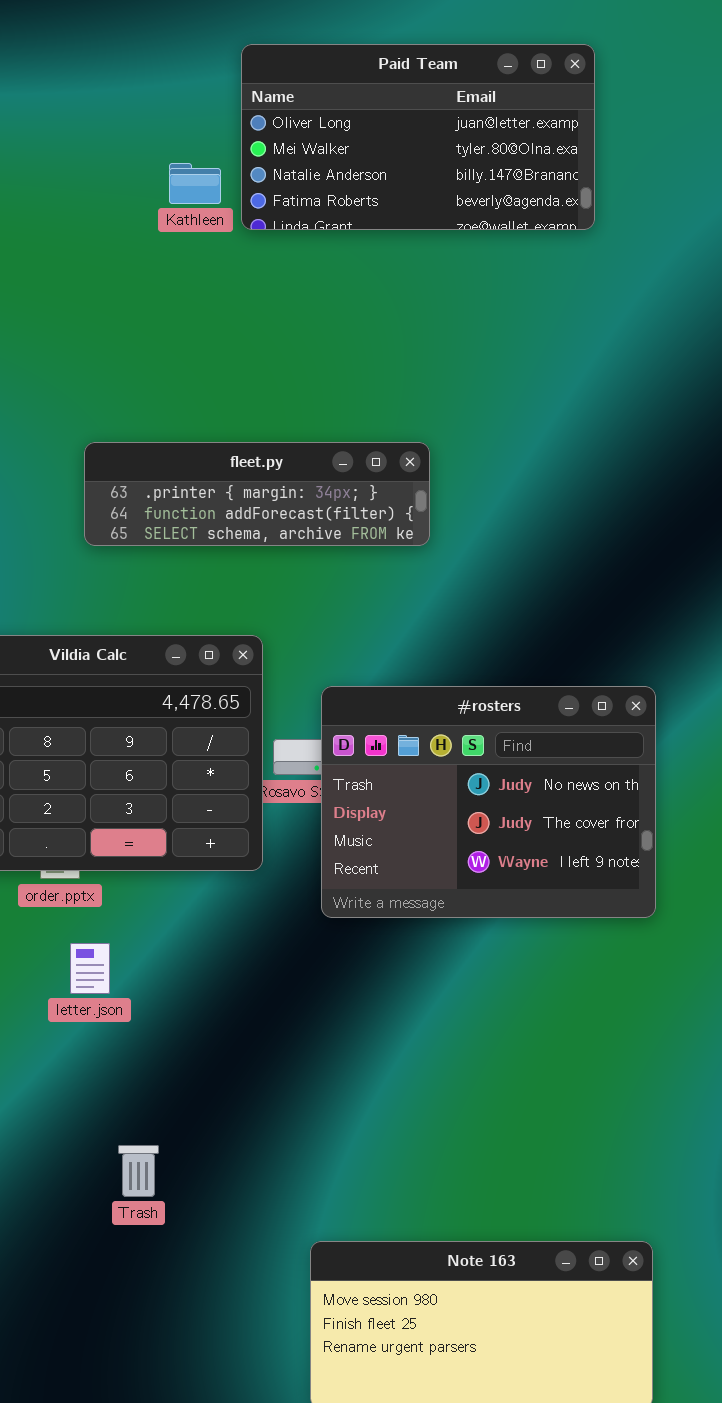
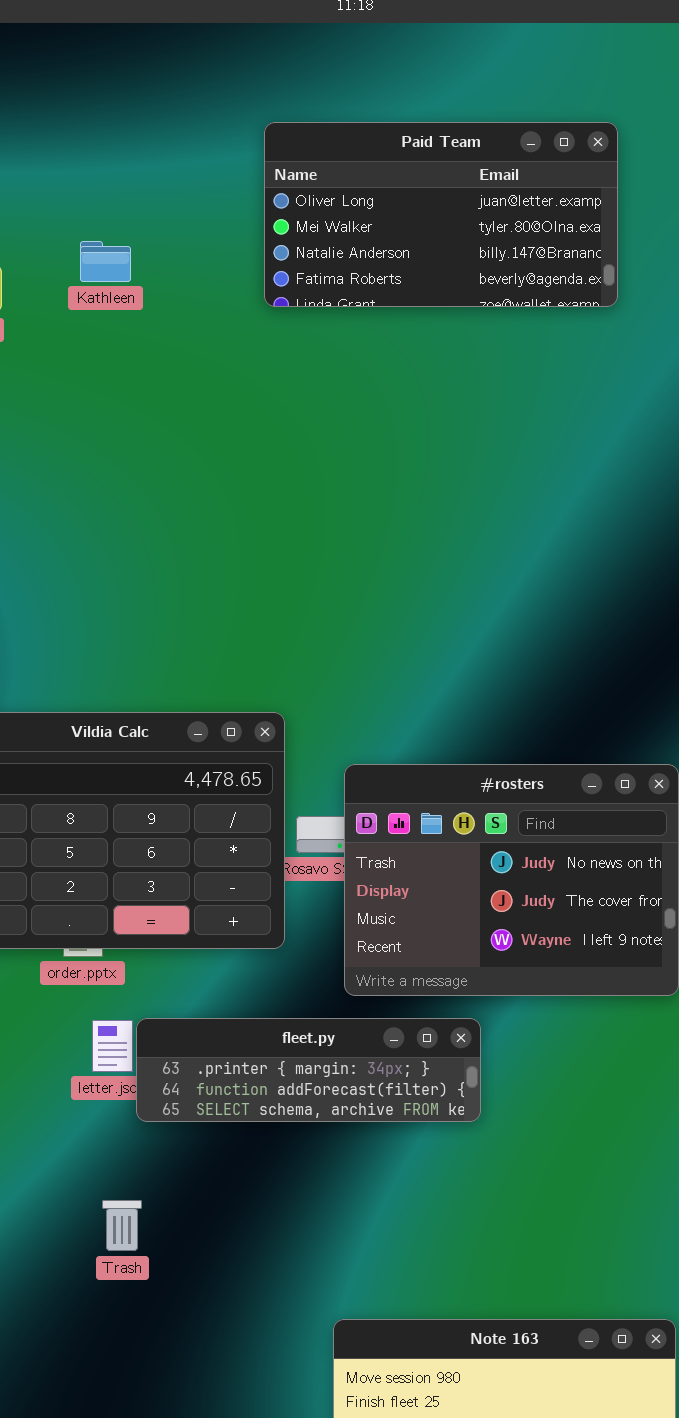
Kathleen: [169,163,221,204] -> [80,241,131,282], moved
fleet.py: [84,442,430,546] -> [136,1018,481,1122], moved
Trash: [118,1145,159,1197] -> [102,1200,142,1251], moved

